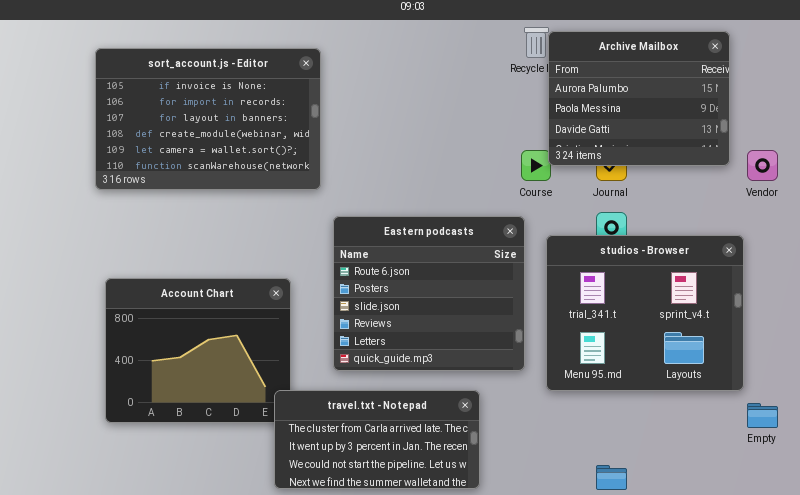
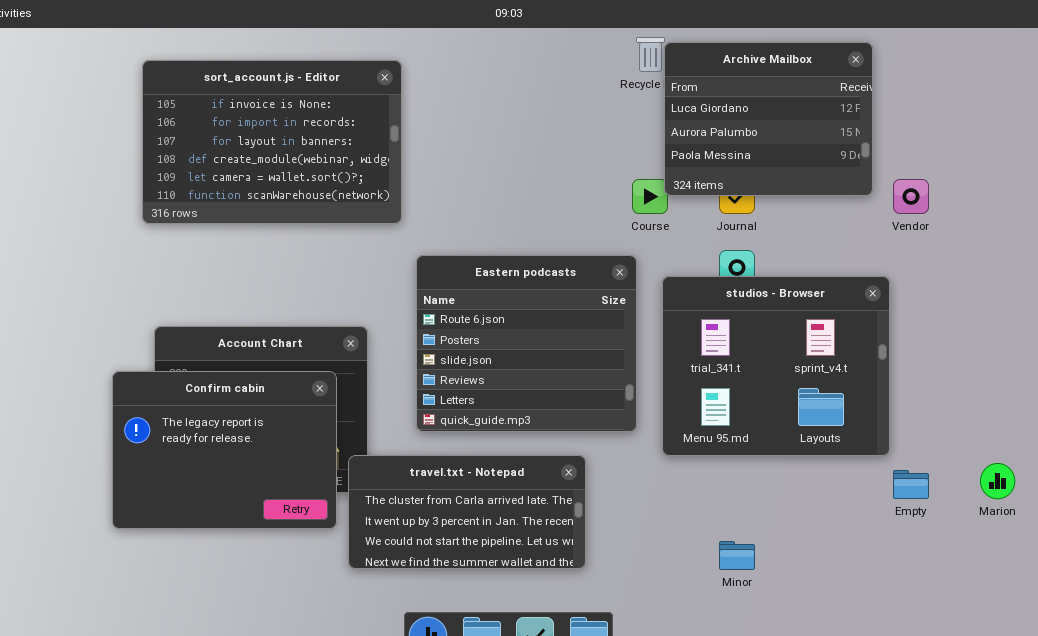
Archive Mailbox: [548,31,730,166] -> [664,42,873,196], scrolled up 1 row
Confirm cabin: none -> [112,371,337,529], opened

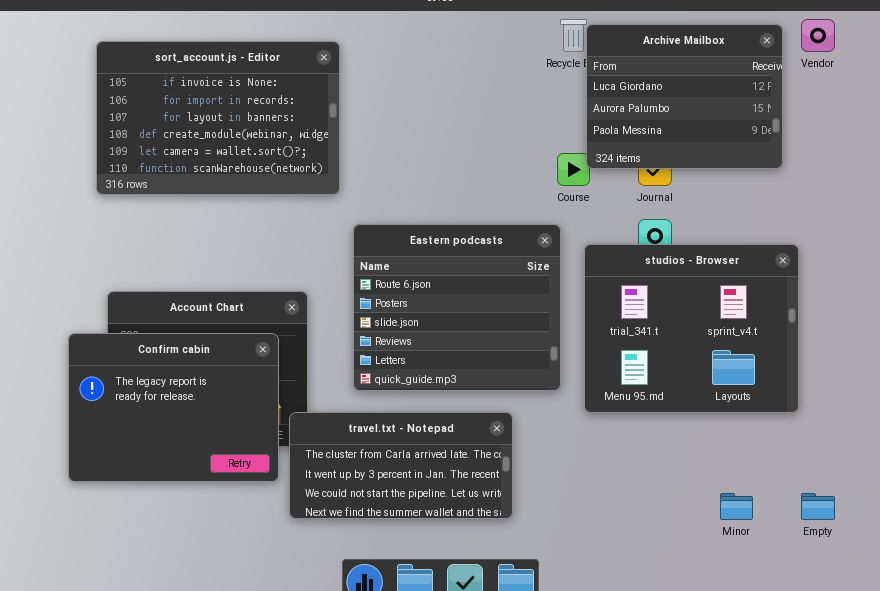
Vendor: [893,179,929,214] -> [801,19,835,52], moved
Empty: [893,470,929,499] -> [801,493,835,520], moved
Minor: [719,541,755,570] -> [720,493,753,520], moved

